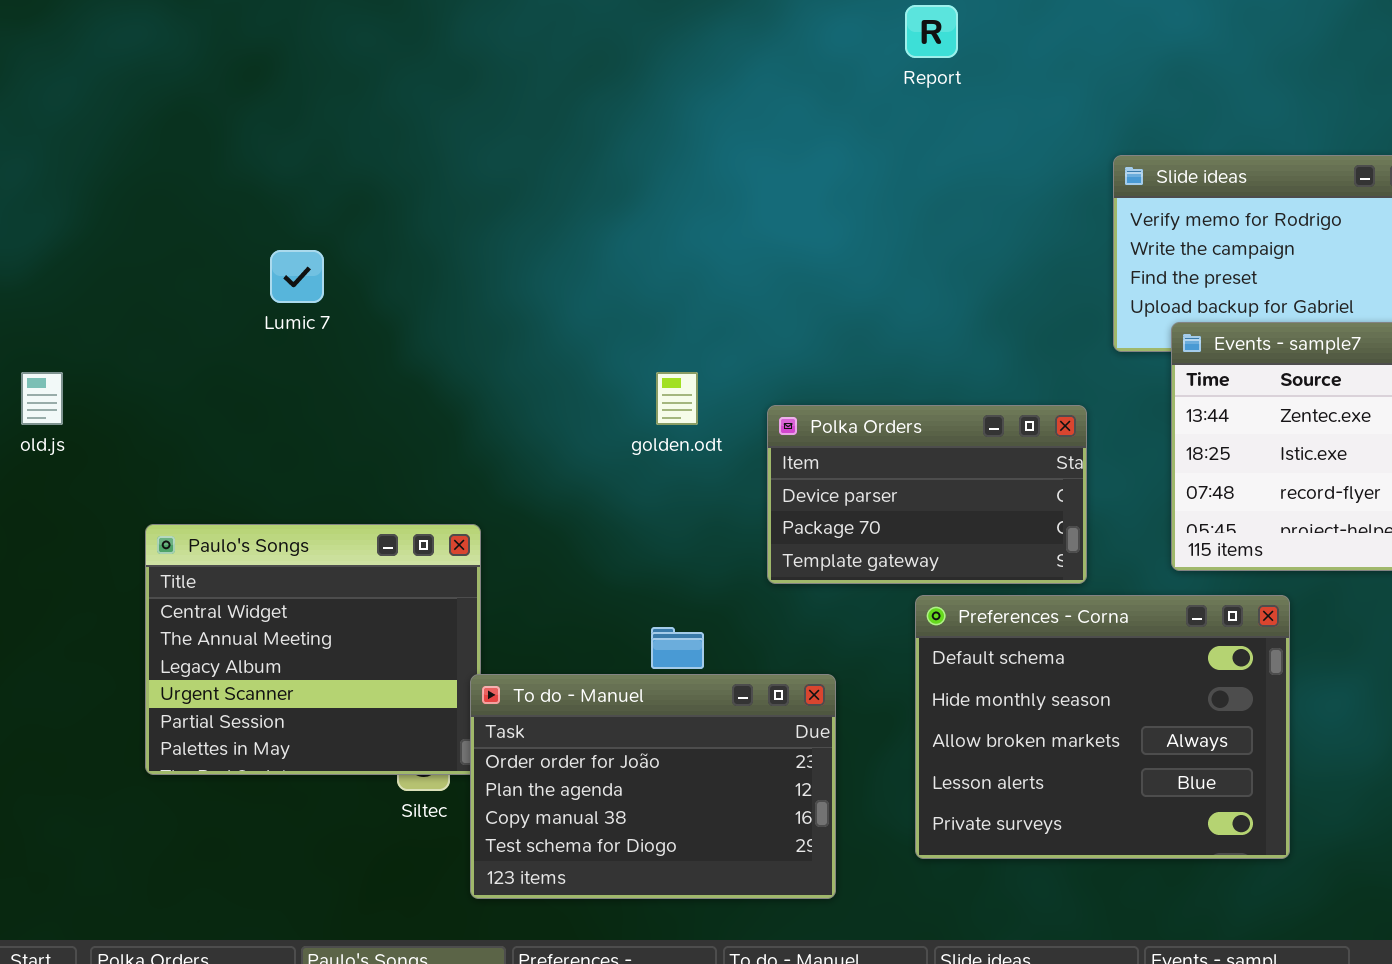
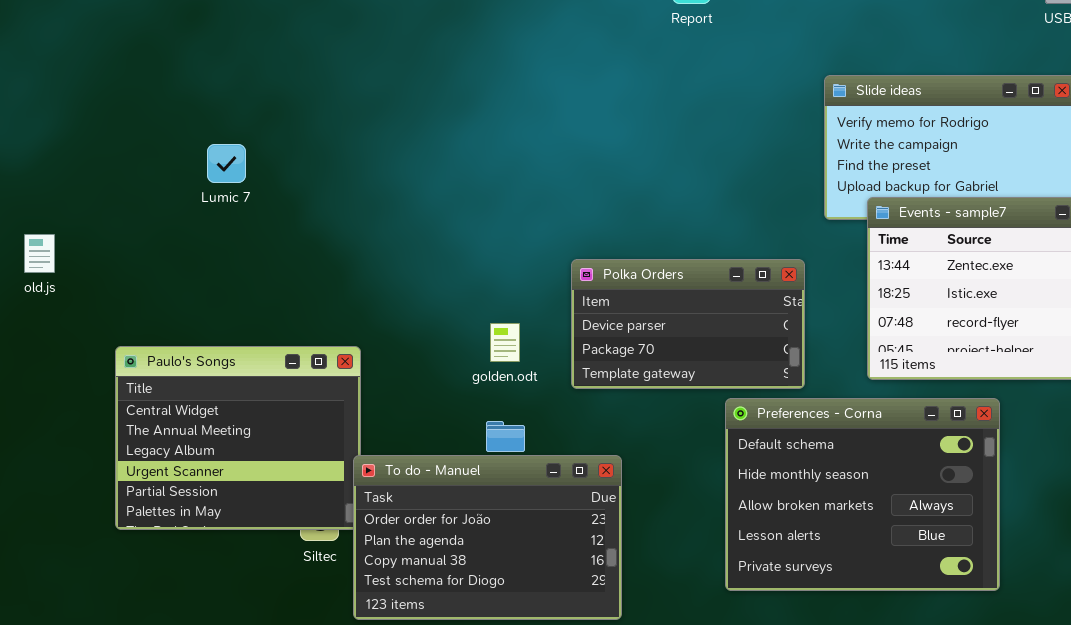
golden.odt: [656,372,698,425] -> [490,323,520,362], moved
Preferences - Corna: [915,595,1290,859] -> [725,398,1000,591], moved

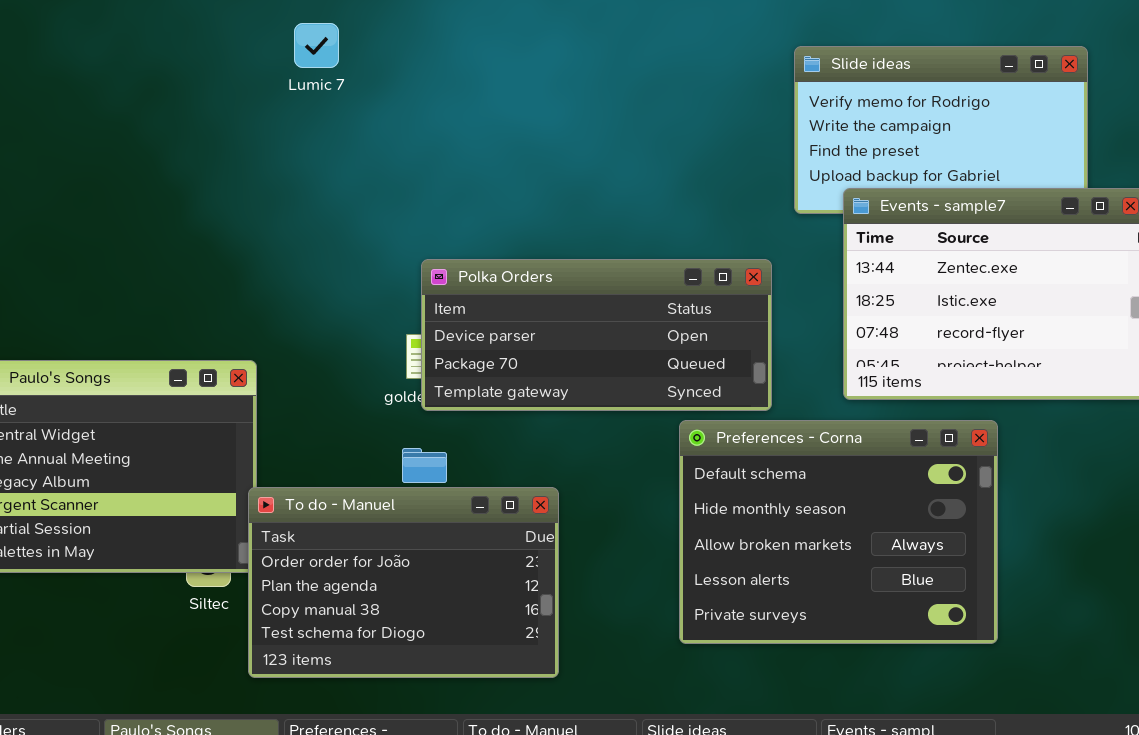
Lumic 7: [207,144,246,183] -> [294,23,339,68], moved
Polka Orders: [571,259,805,389] -> [421,259,772,411], resized

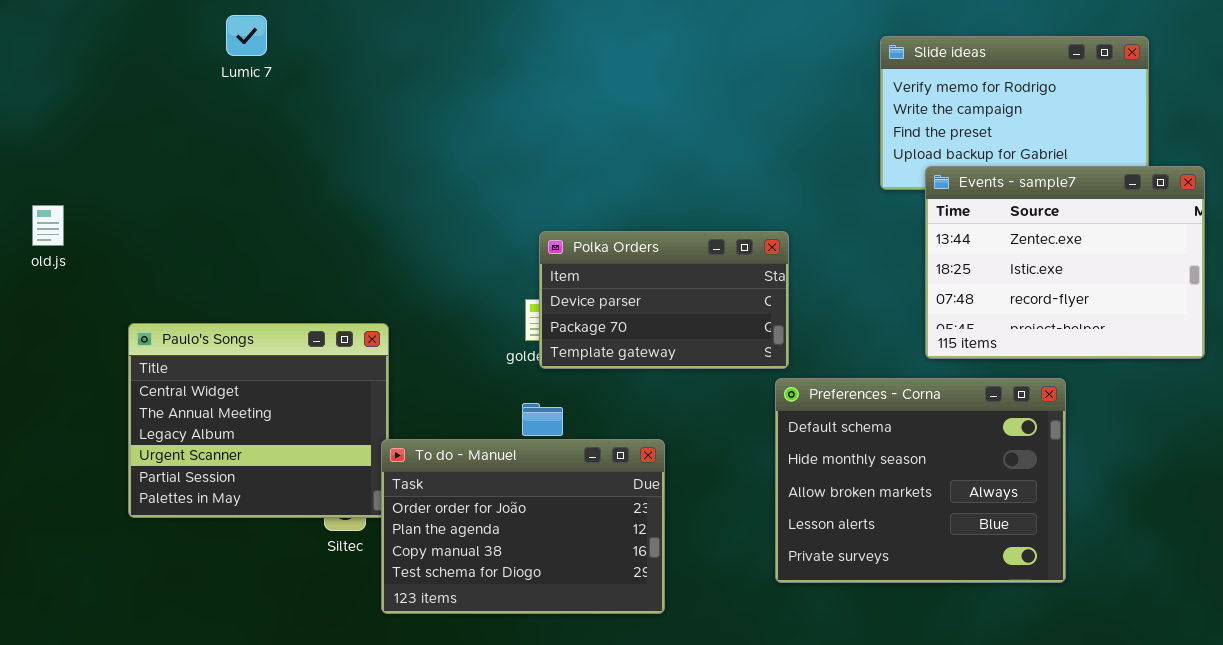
Lumic 7: [294,23,339,68] -> [226,15,267,56], moved
Polka Orders: [421,259,772,411] -> [539,231,789,369], resized

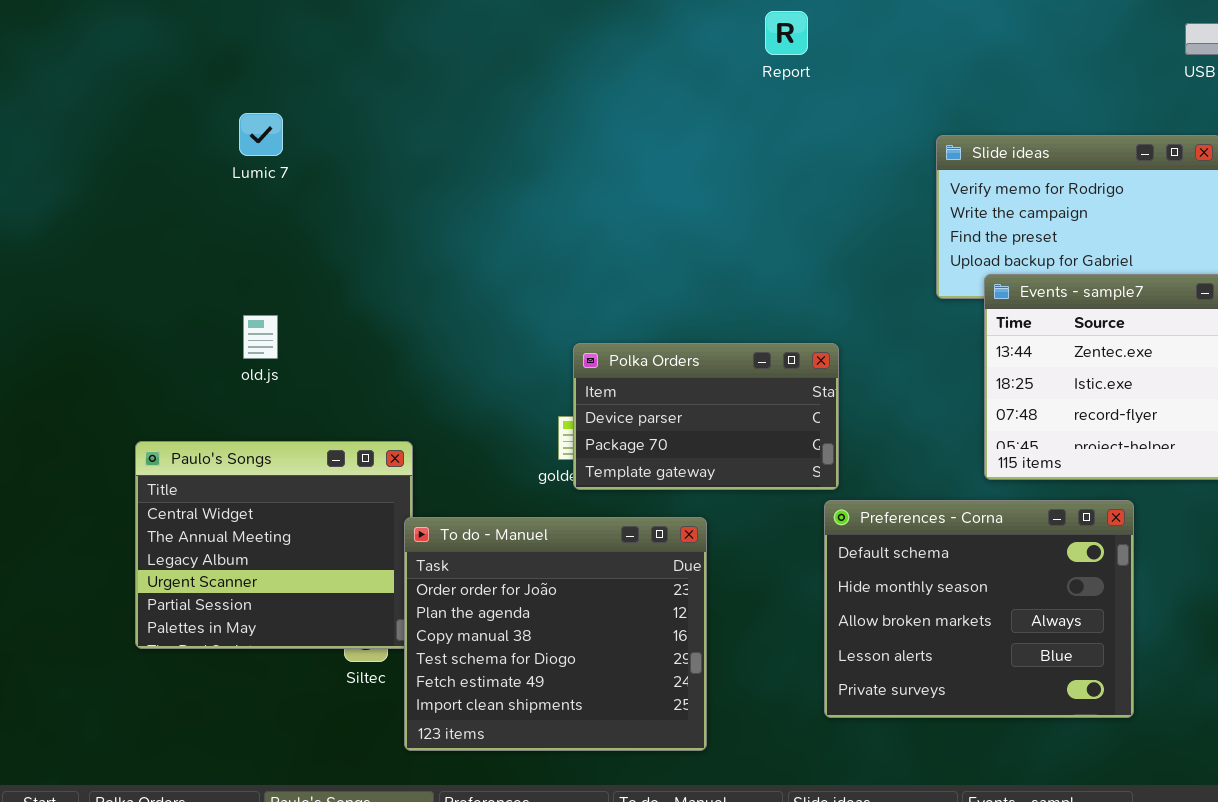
old.js: [32,205,64,246] -> [243,315,278,359], moved
To do - Manuel: [381,439,665,614] -> [404,517,707,751], resized

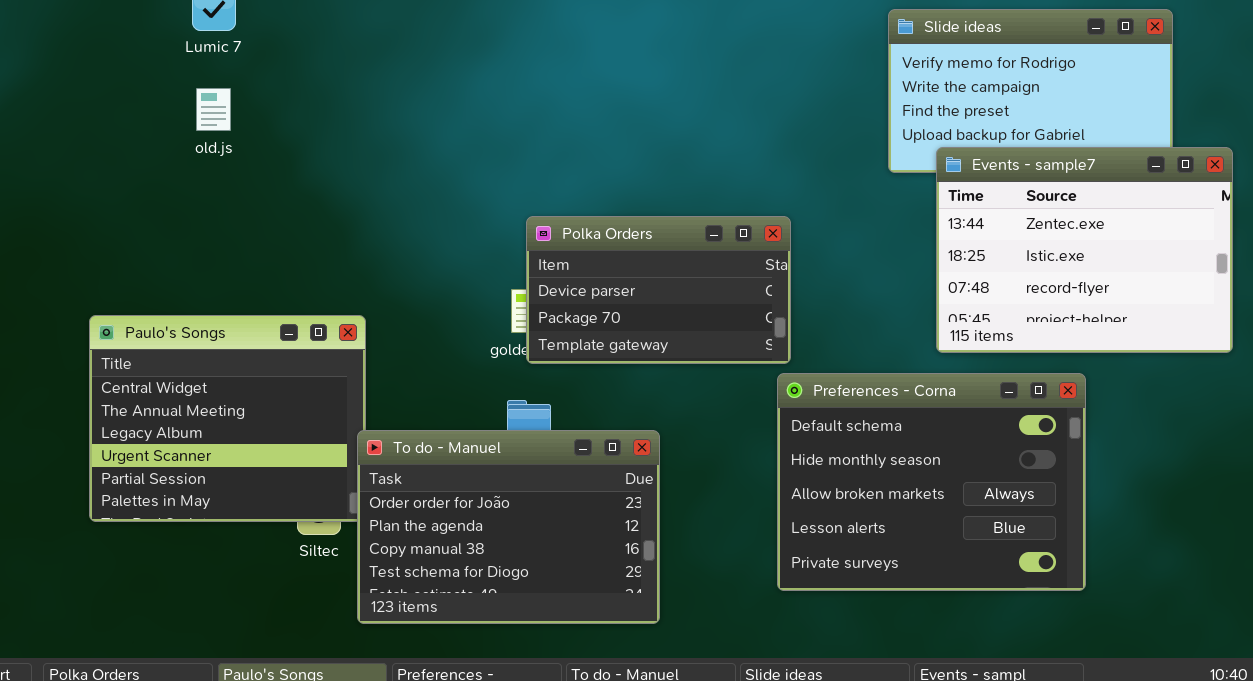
old.js: [243,315,278,359] -> [196,88,231,131], moved
To do - Manuel: [404,517,707,751] -> [357,430,660,624], resized

